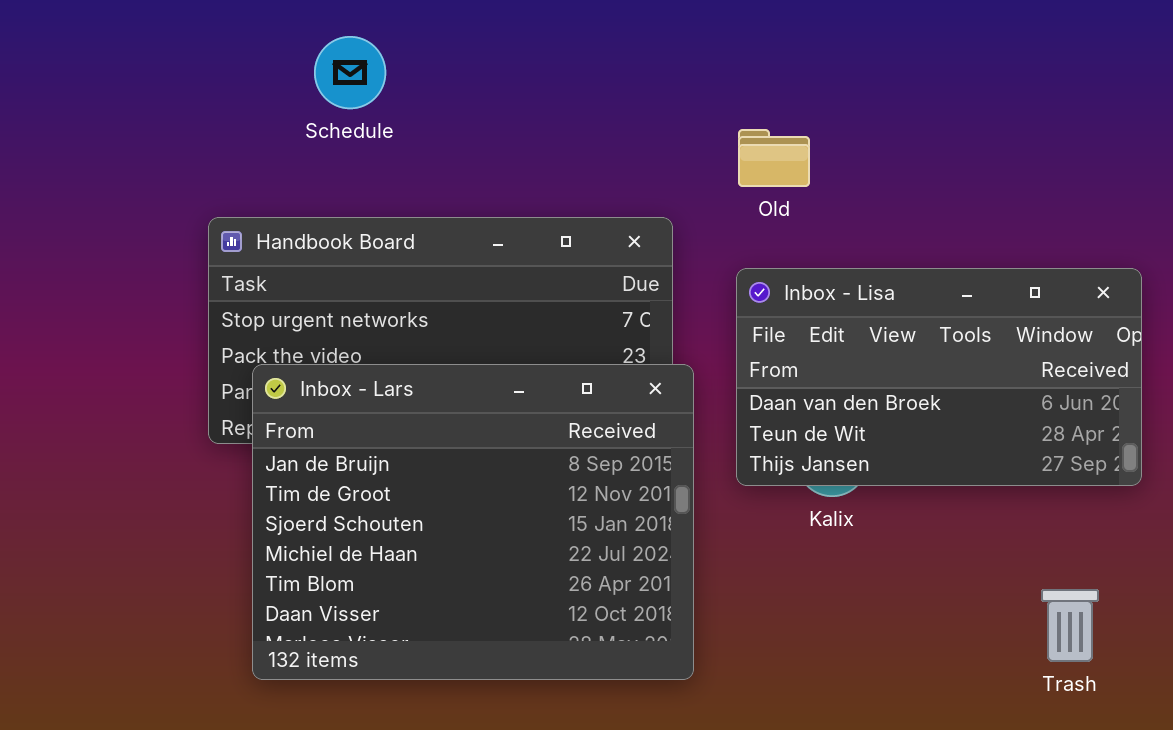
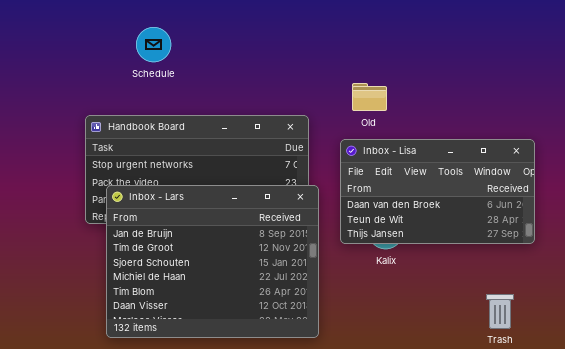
Old: [738,129,810,187] -> [352,83,387,111], moved

